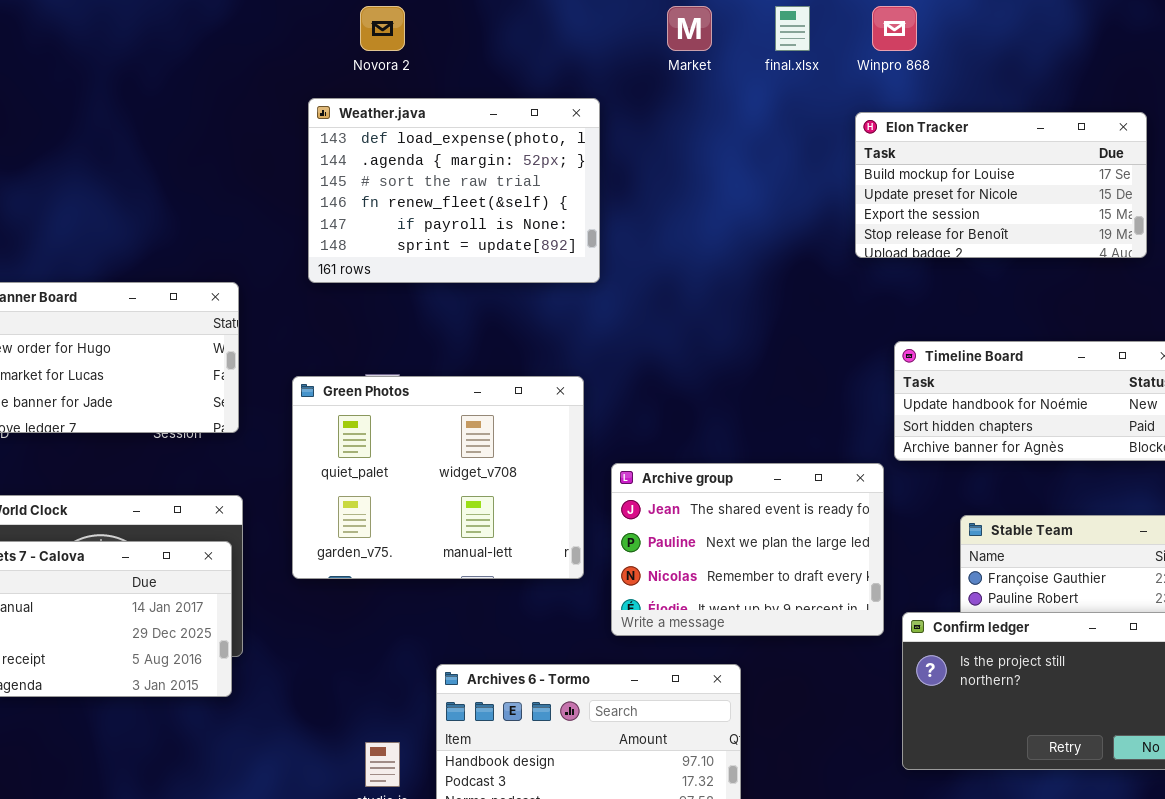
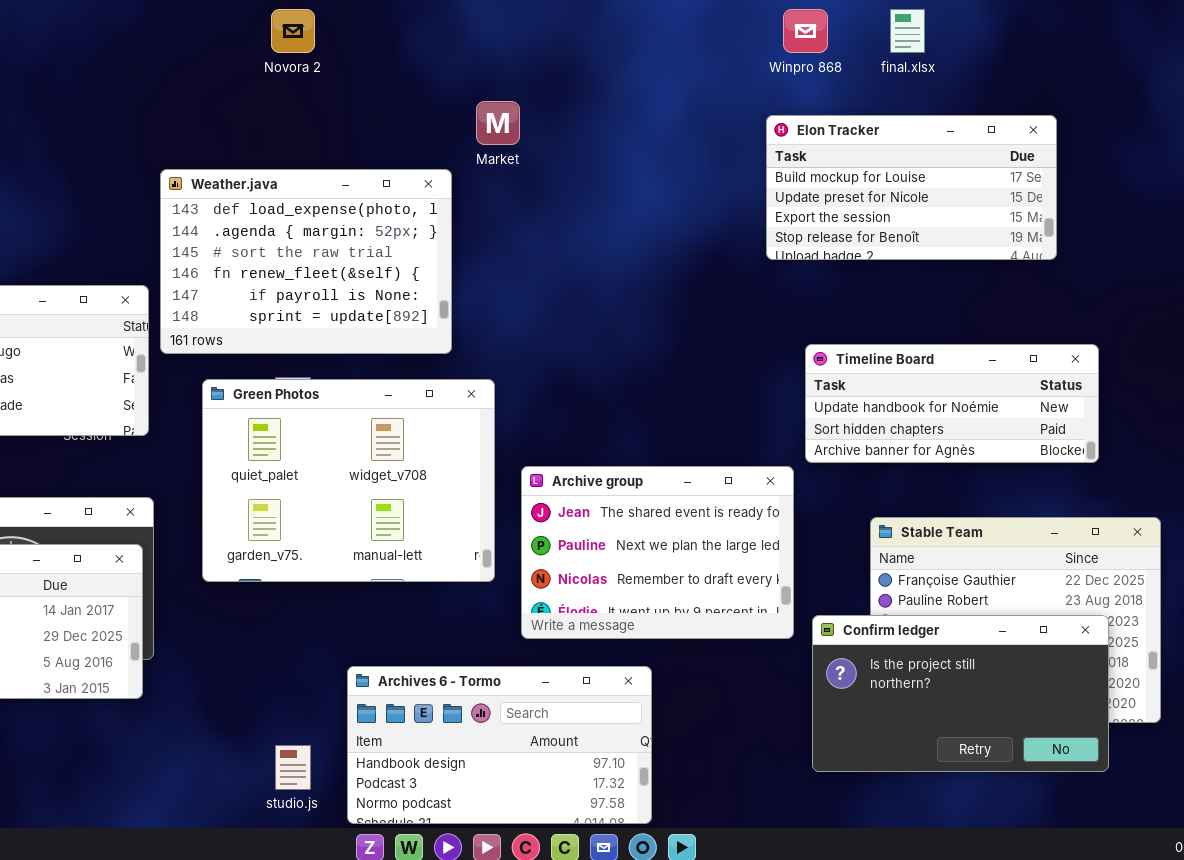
Market: [667,6,712,51] -> [476,101,520,145], moved
final.xlsx: [775,6,810,51] -> [890,9,925,53], moved
Weather.java: [308,98,600,283] -> [160,169,452,354], moved

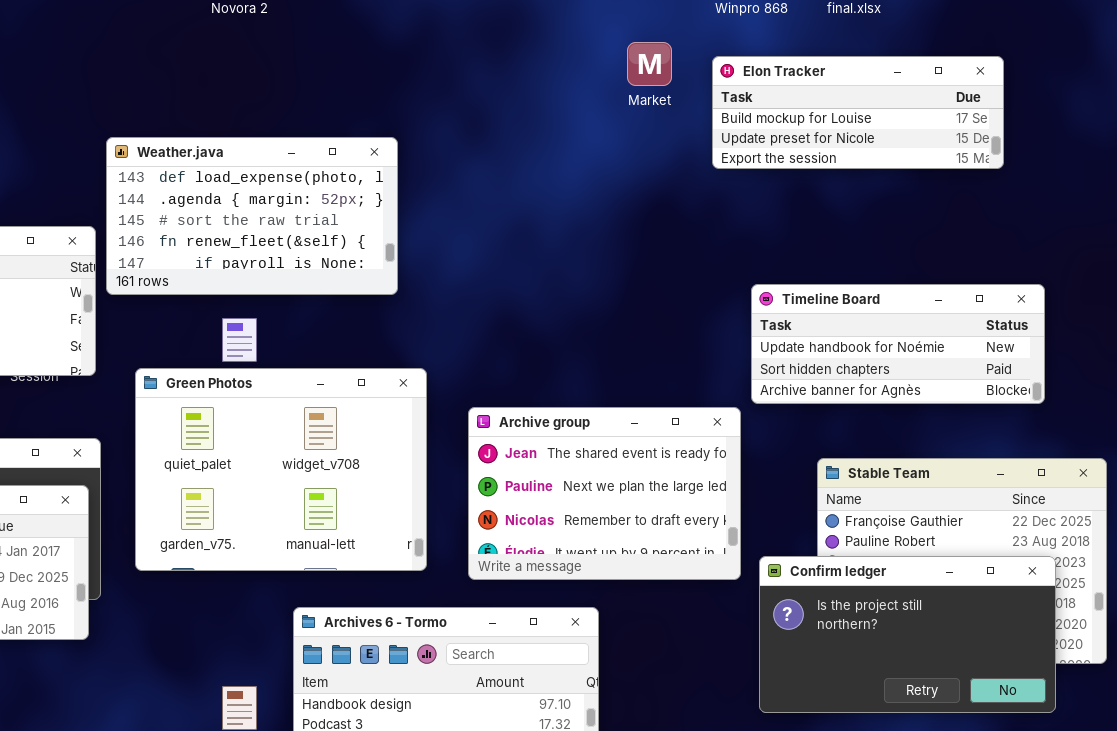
Market: [476,101,520,145] -> [627,42,672,86], moved
Elon Tracker: [766,115,1057,260] -> [712,56,1004,169], resized
Weather.java: [160,169,452,354] -> [106,137,398,295], resized
Green Photos: [202,379,495,582] -> [135,368,427,571], moved

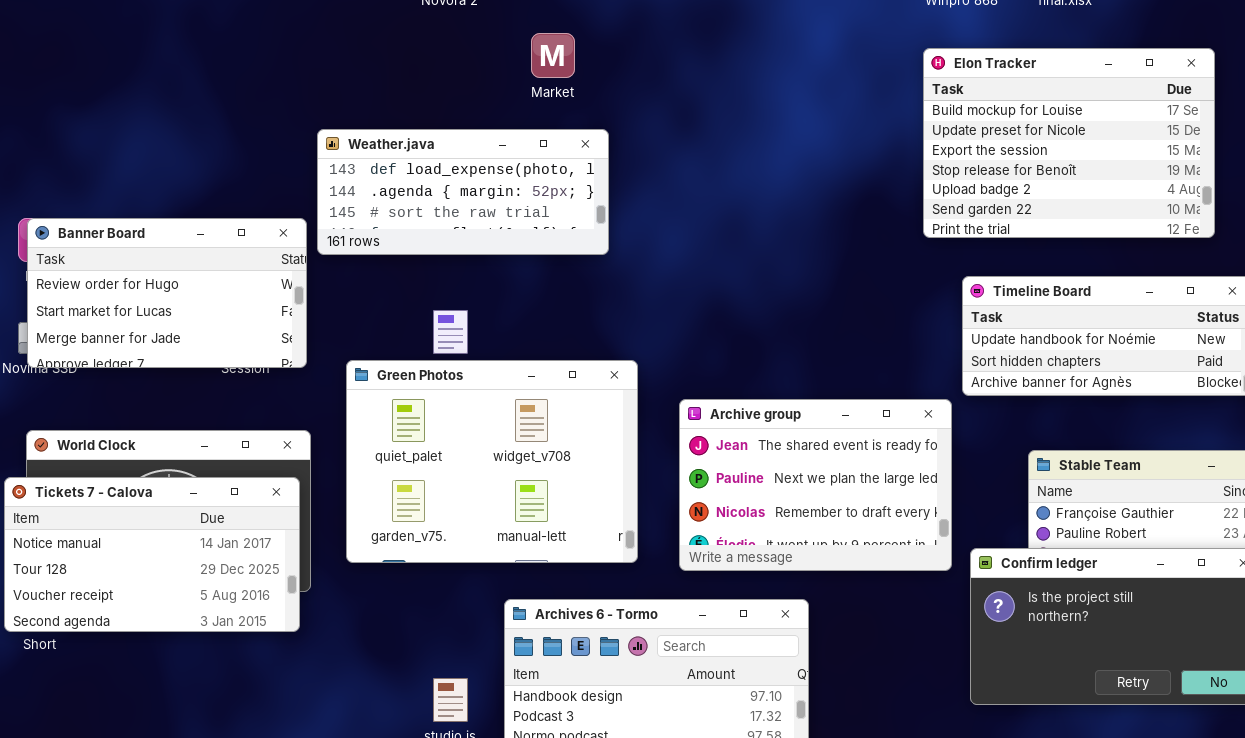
Market: [627,42,672,86] -> [531,33,575,78], moved
Elon Tracker: [712,56,1004,169] -> [923,48,1215,238], resized
Weather.java: [106,137,398,295] -> [317,129,609,255], resized

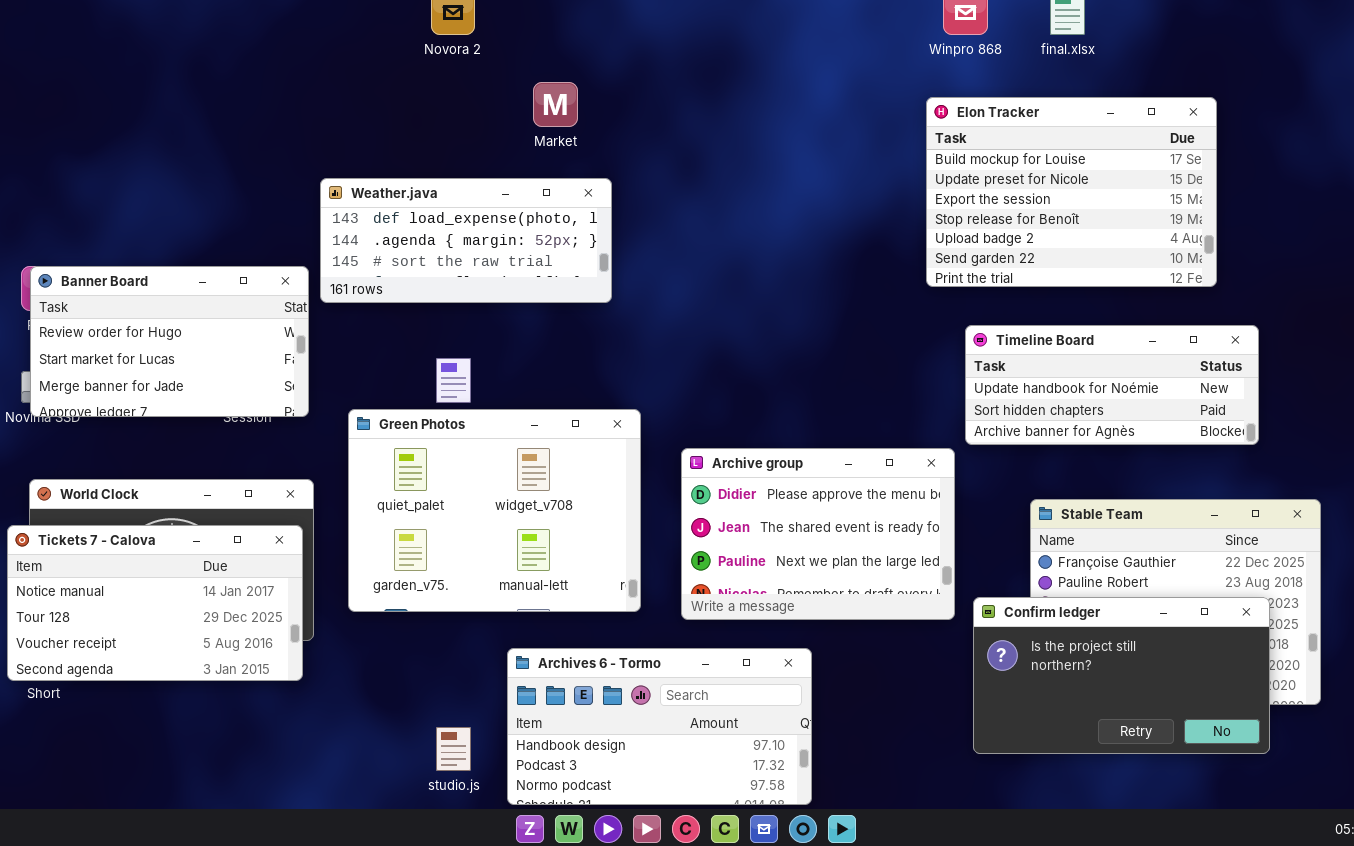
Archive group: [679,399,952,571] -> [681,448,955,620], scrolled up 1 row

